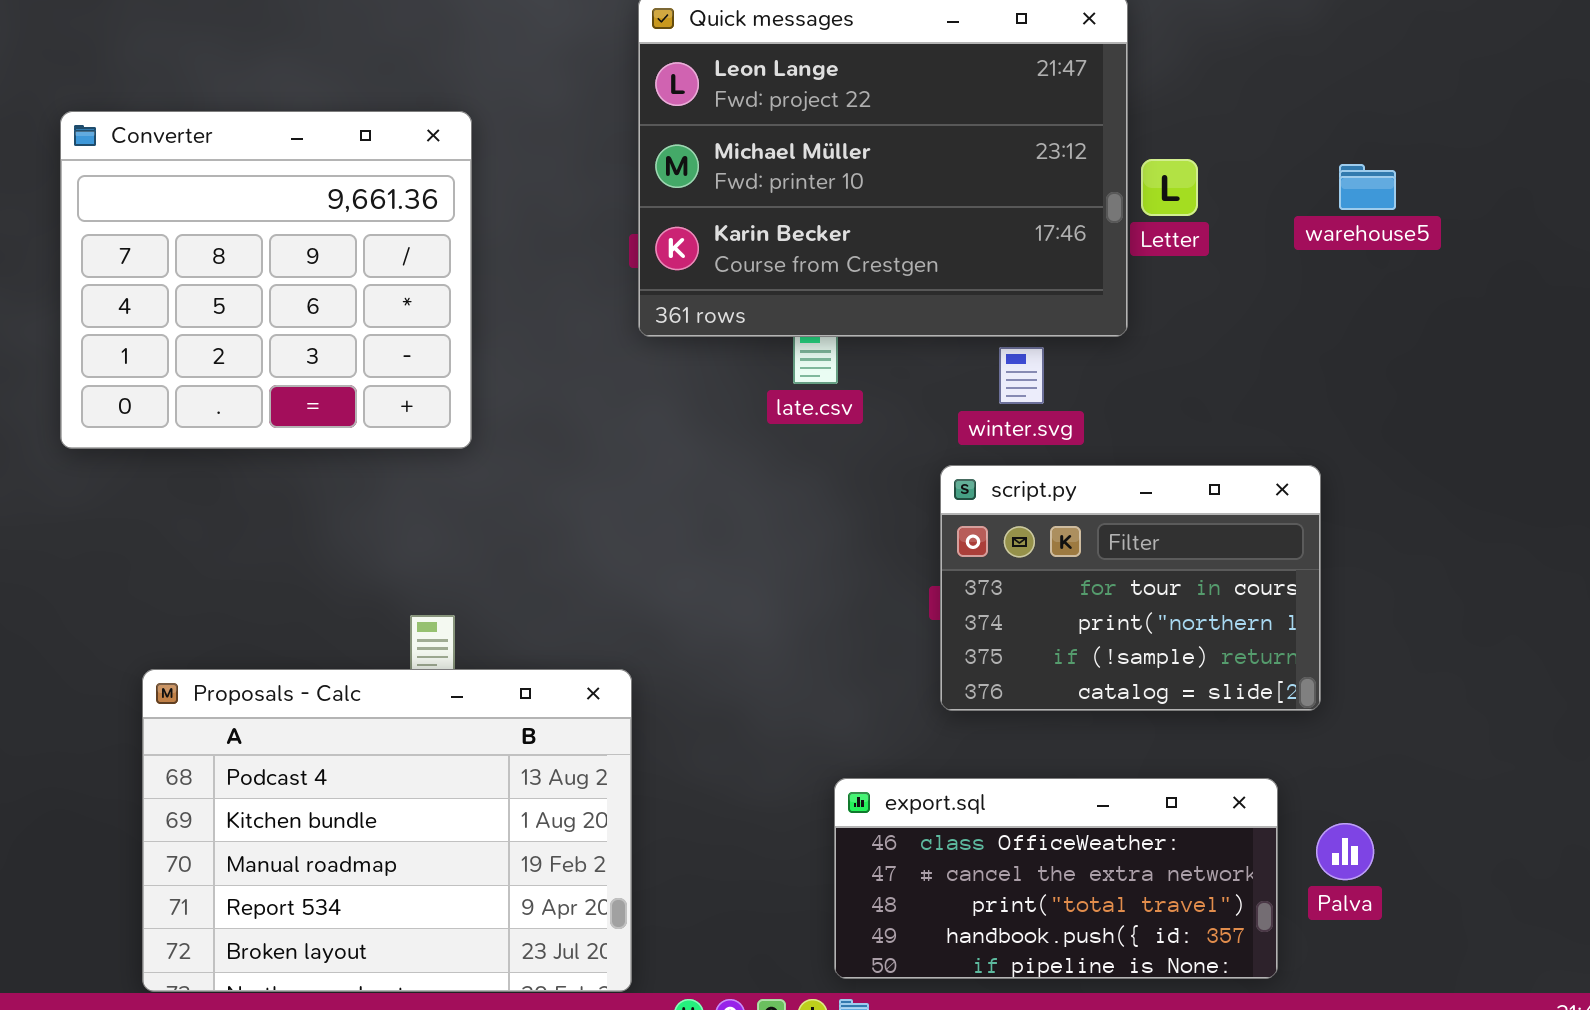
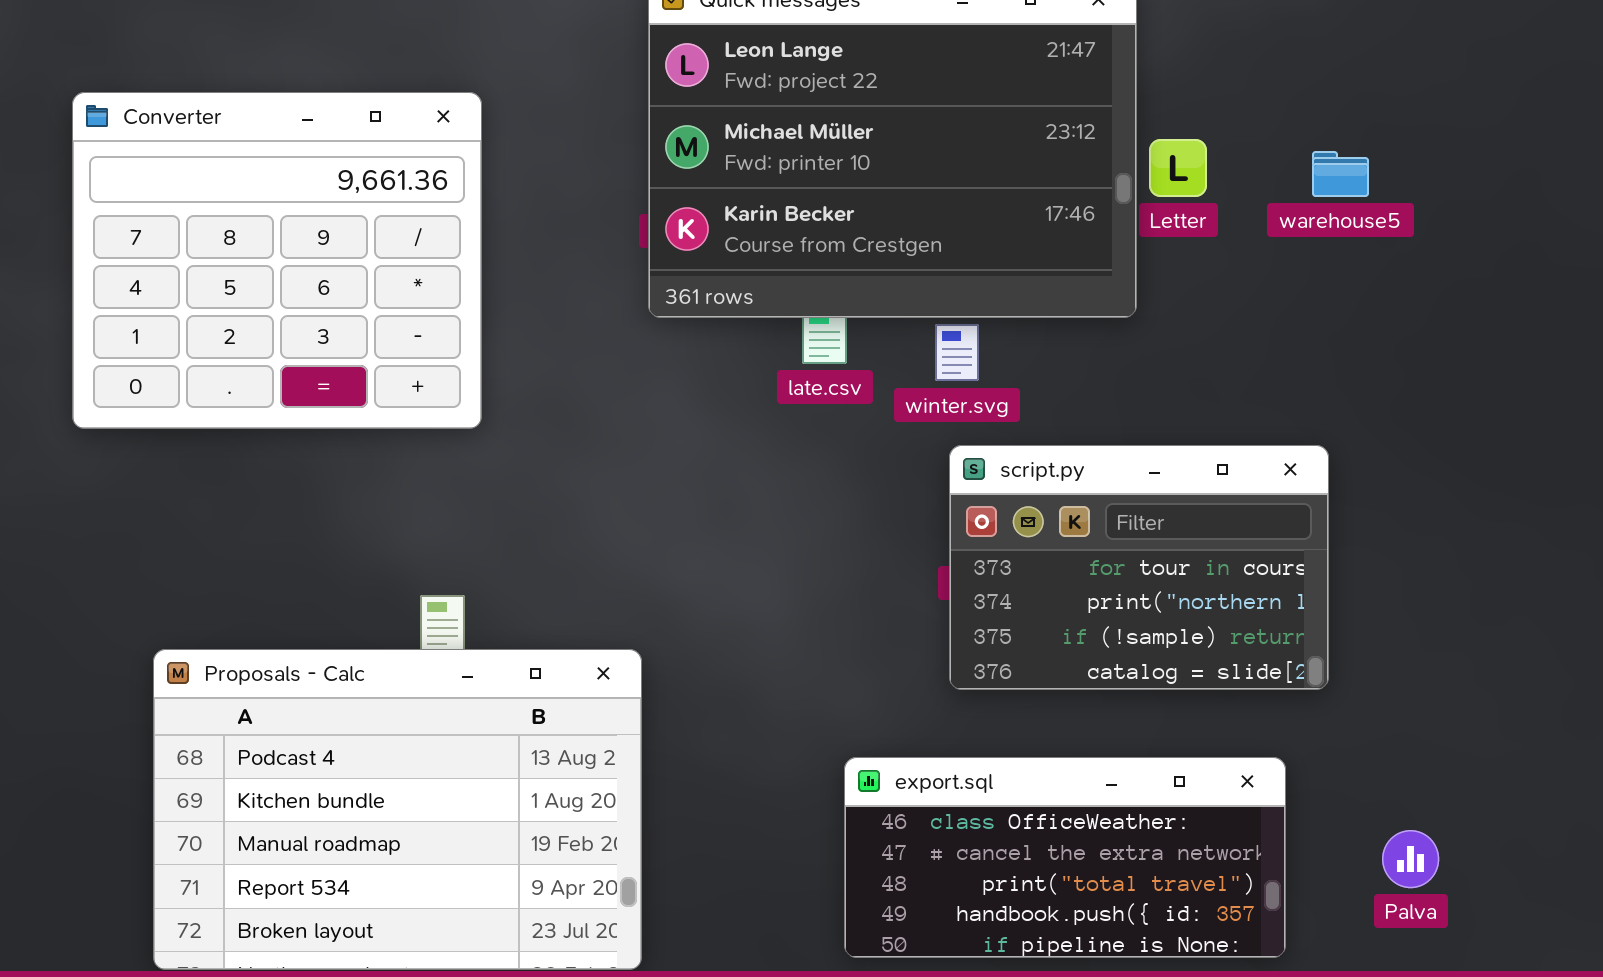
warehouse5: [1339,164,1396,210] -> [1312,151,1369,197], moved
winter.svg: [999,347,1044,404] -> [935,324,979,381], moved
Palva: [1316,823,1374,880] -> [1382,830,1439,888], moved

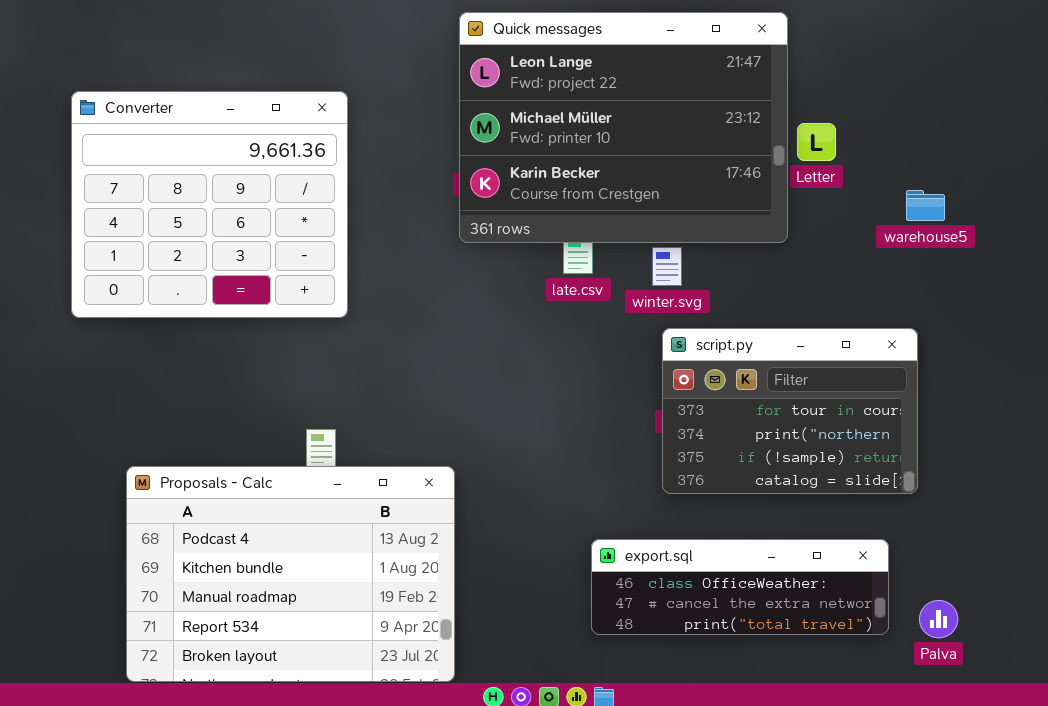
warehouse5: [1312,151,1369,197] -> [906,190,945,221], moved
export.sql: [844,757,1286,958] -> [591,539,889,635], resized
Palva: [1382,830,1439,888] -> [919,600,958,638], moved

